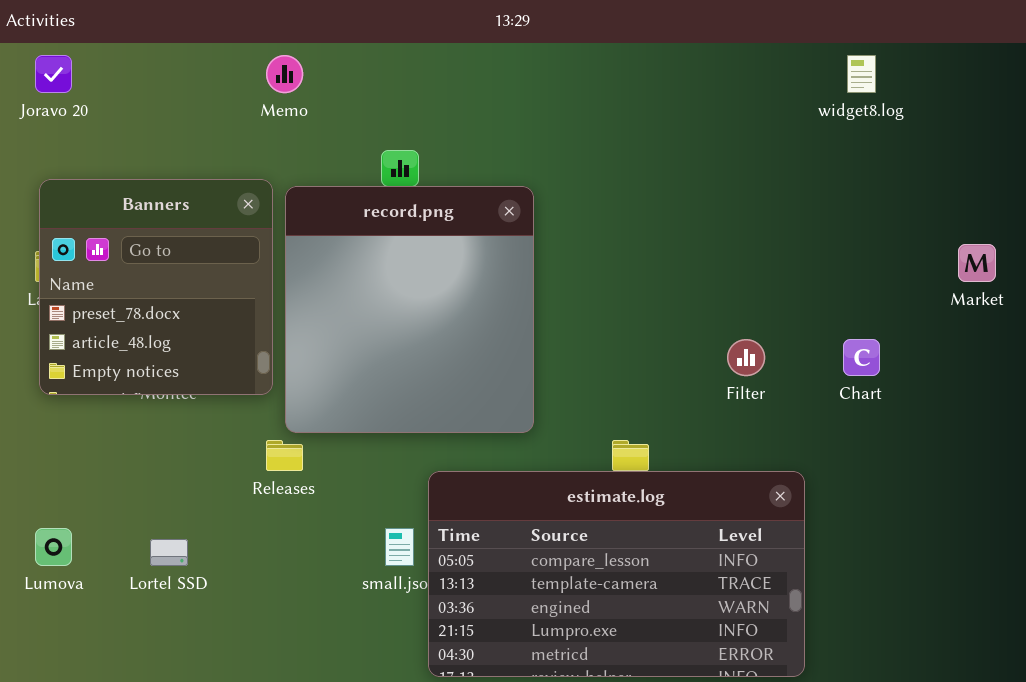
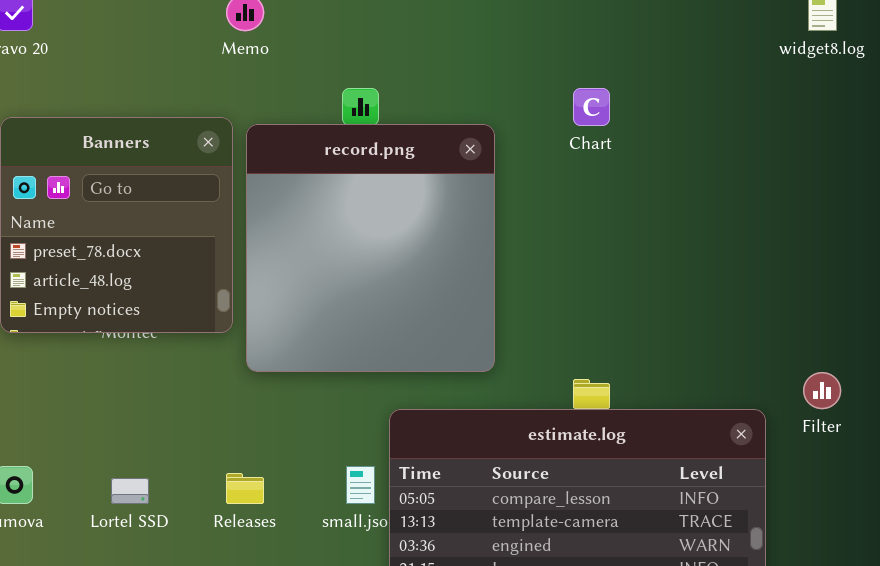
Filter: [727,339,765,376] -> [803,372,841,409], moved
Chart: [843,339,880,376] -> [573,88,610,126], moved
Releases: [266,440,303,471] -> [226,473,264,504], moved

